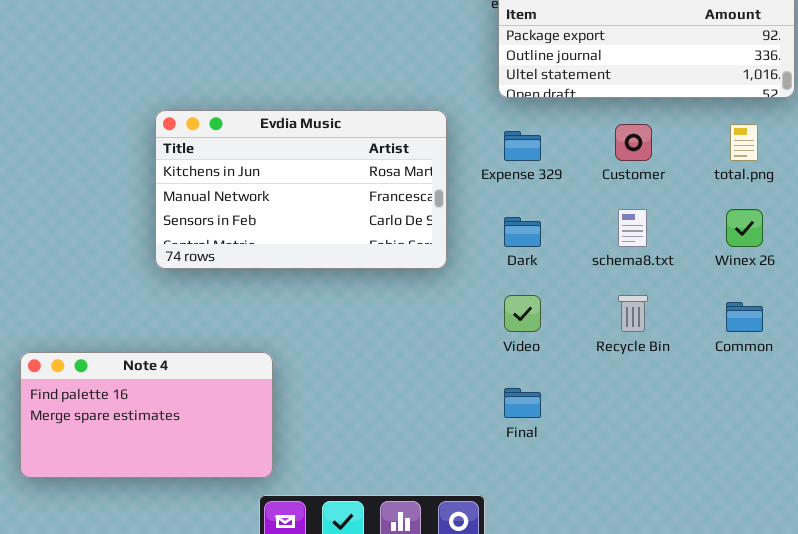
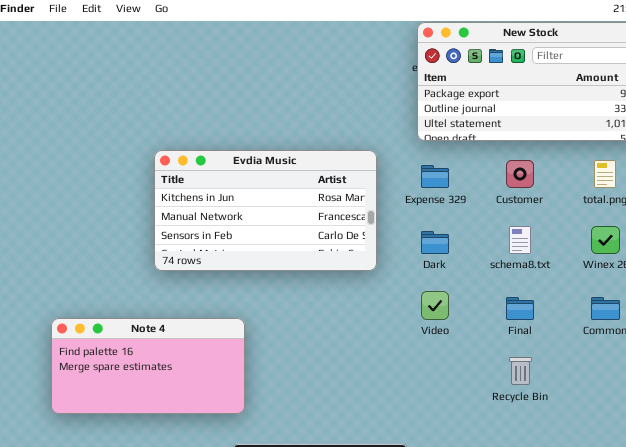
Recycle Bin: [618,295,648,332] -> [509,357,532,385], moved
Note 4: [20,352,273,478] -> [51,318,245,414], moved
Final: [504,388,541,418] -> [506,297,534,320], moved

